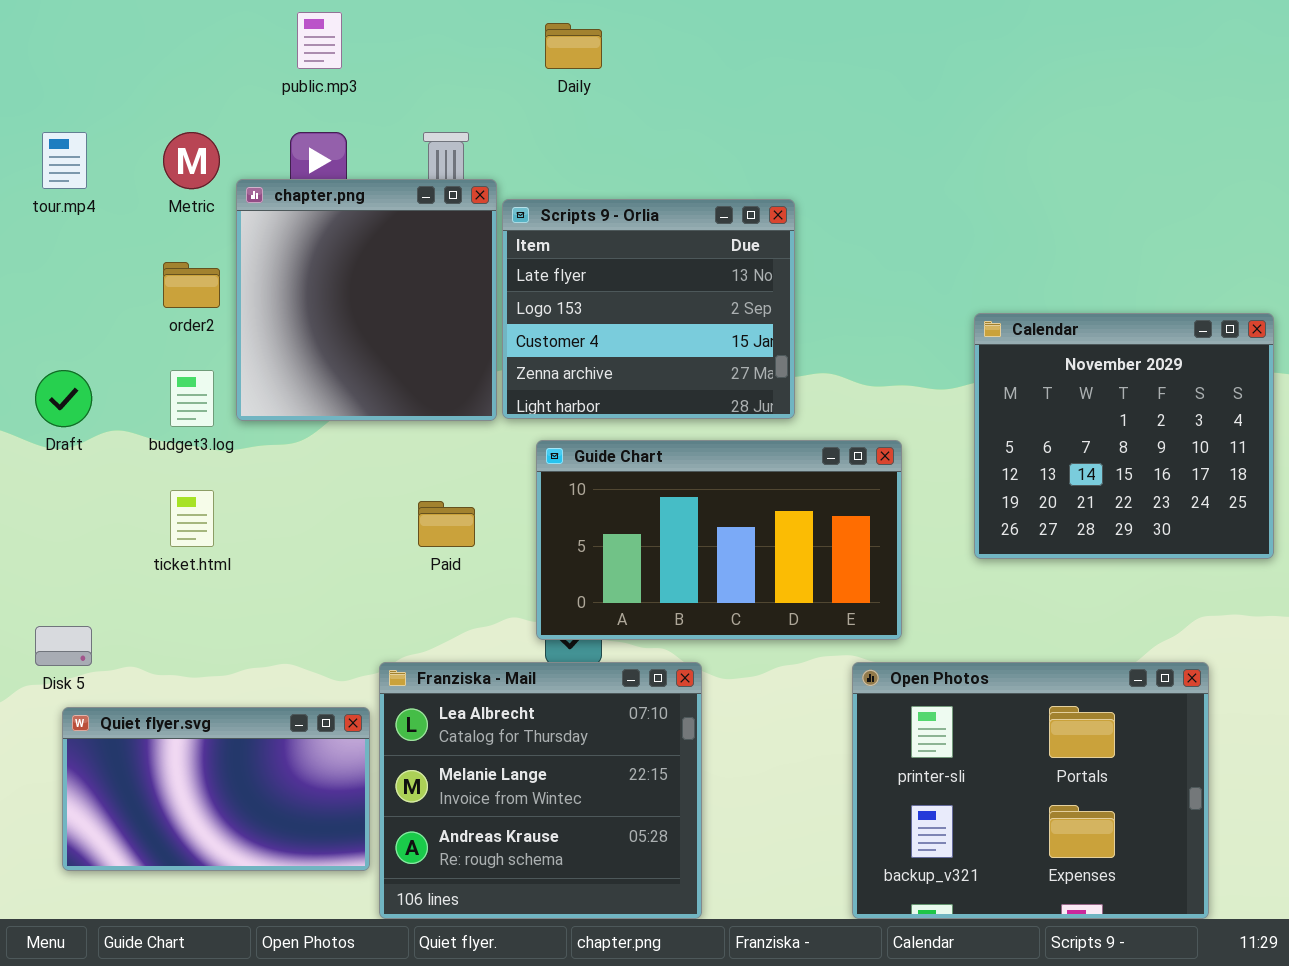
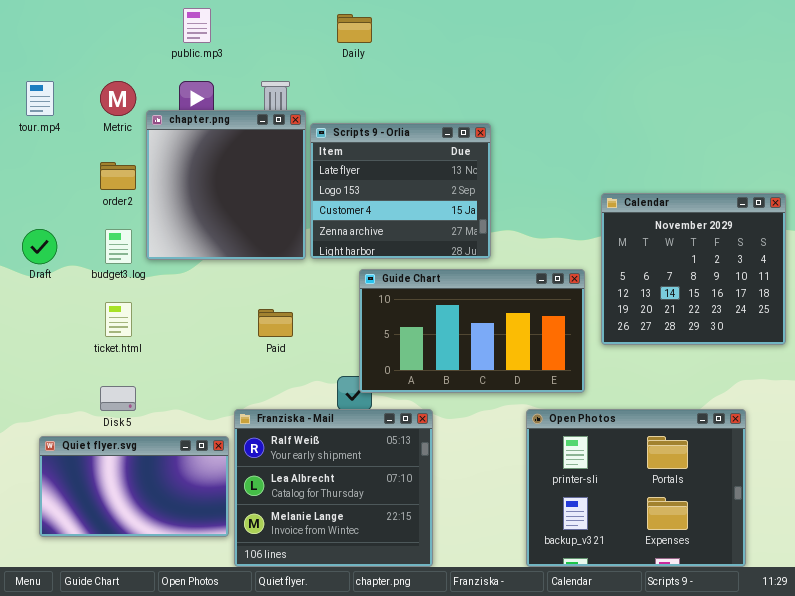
Guide Chart: [536,440,902,640] -> [359,269,585,393], moved
Disk 5: [35,626,92,666] -> [100,386,136,411], moved
Franziska - Mail: [379,662,702,919] -> [234,409,433,567], scrolled up 1 row

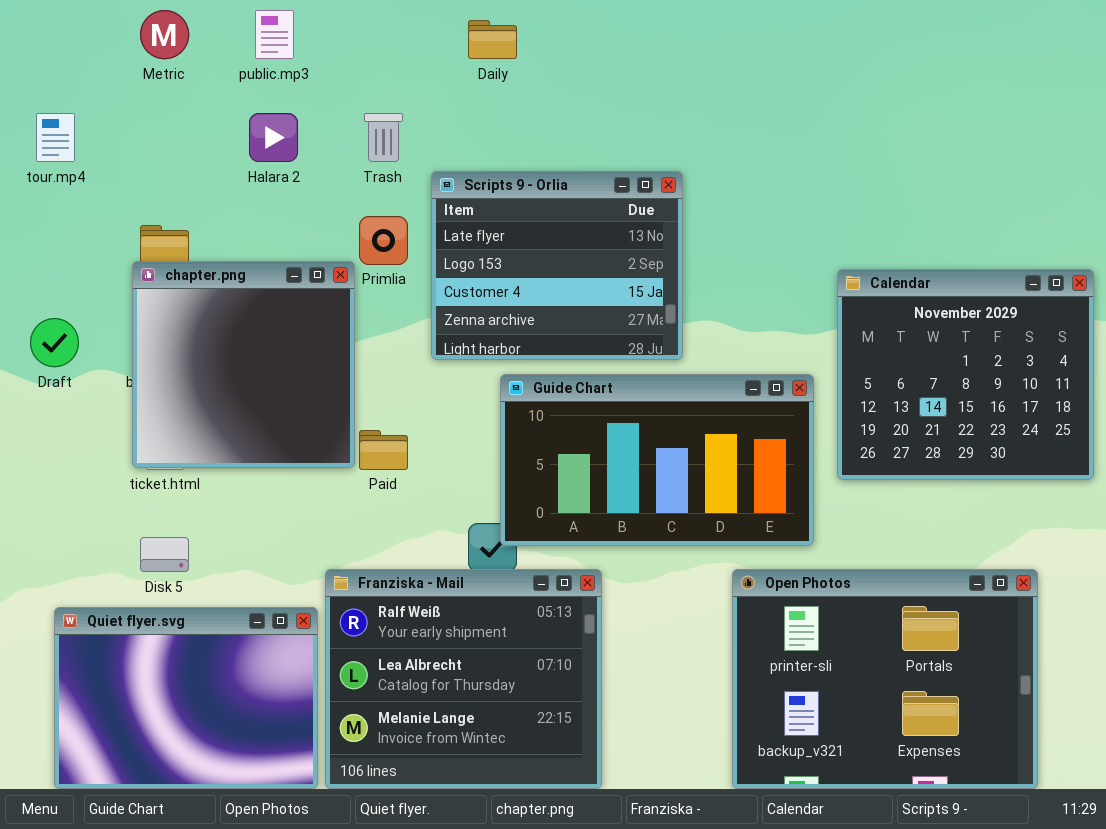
Metric: [100,81,136,116] -> [140,10,189,59], moved
chapter.png: [146,110,306,260] -> [132,261,355,468], moved
Quiet flyer.svg: [39,436,229,537] -> [54,607,318,789], resized

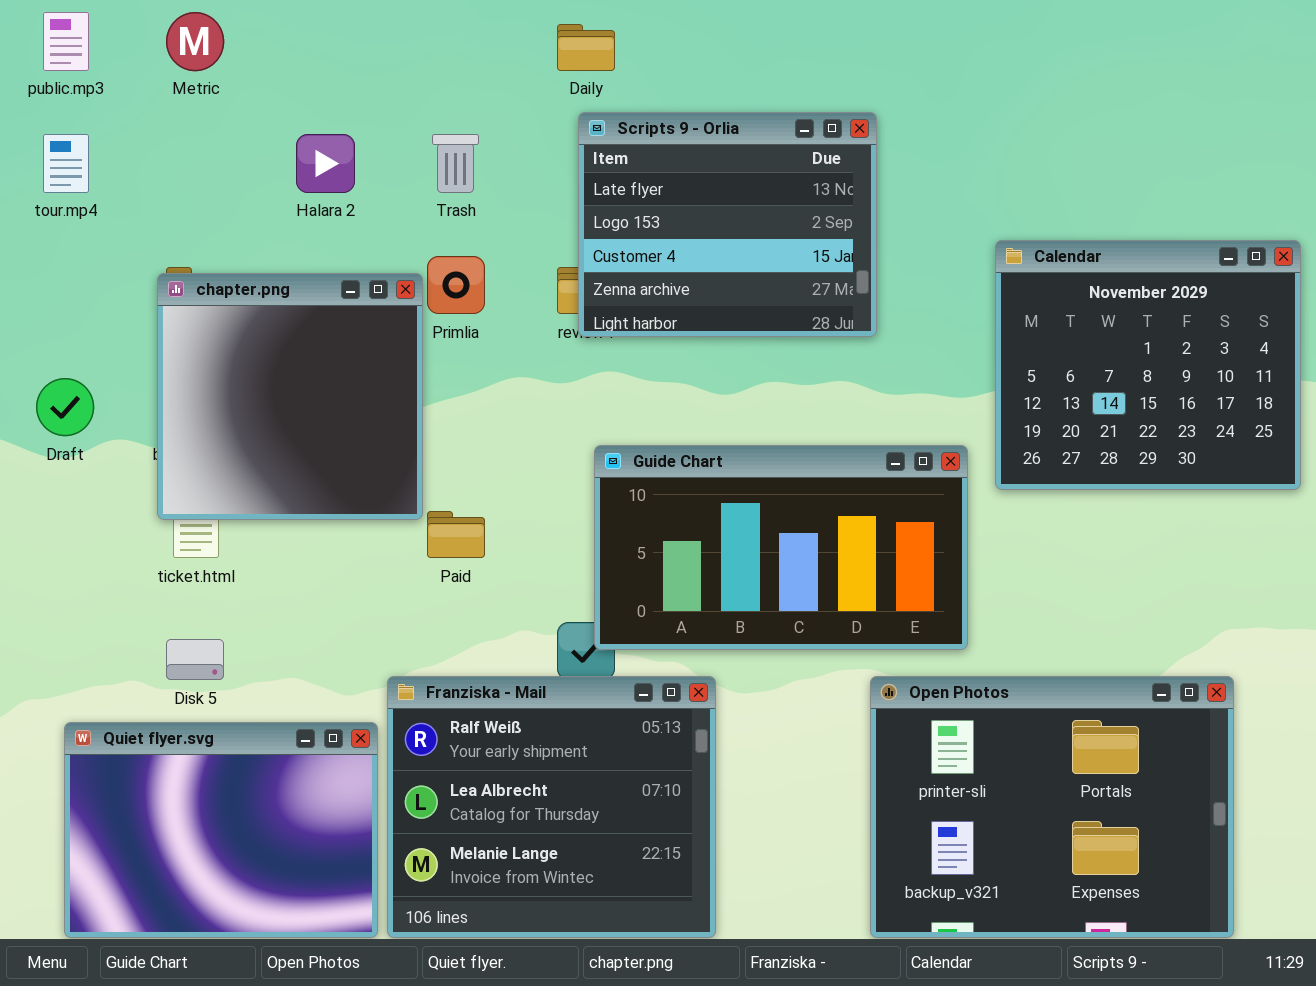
public.mp3: [255,10,294,59] -> [43,12,89,71], moved
Scripts 9 - Orlia: [431,171,683,360] -> [578,112,877,337], moved
chapter.png: [132,261,355,468] -> [157,273,423,520], moved
Calendar: [837,269,1094,480] -> [995,240,1301,490], moved

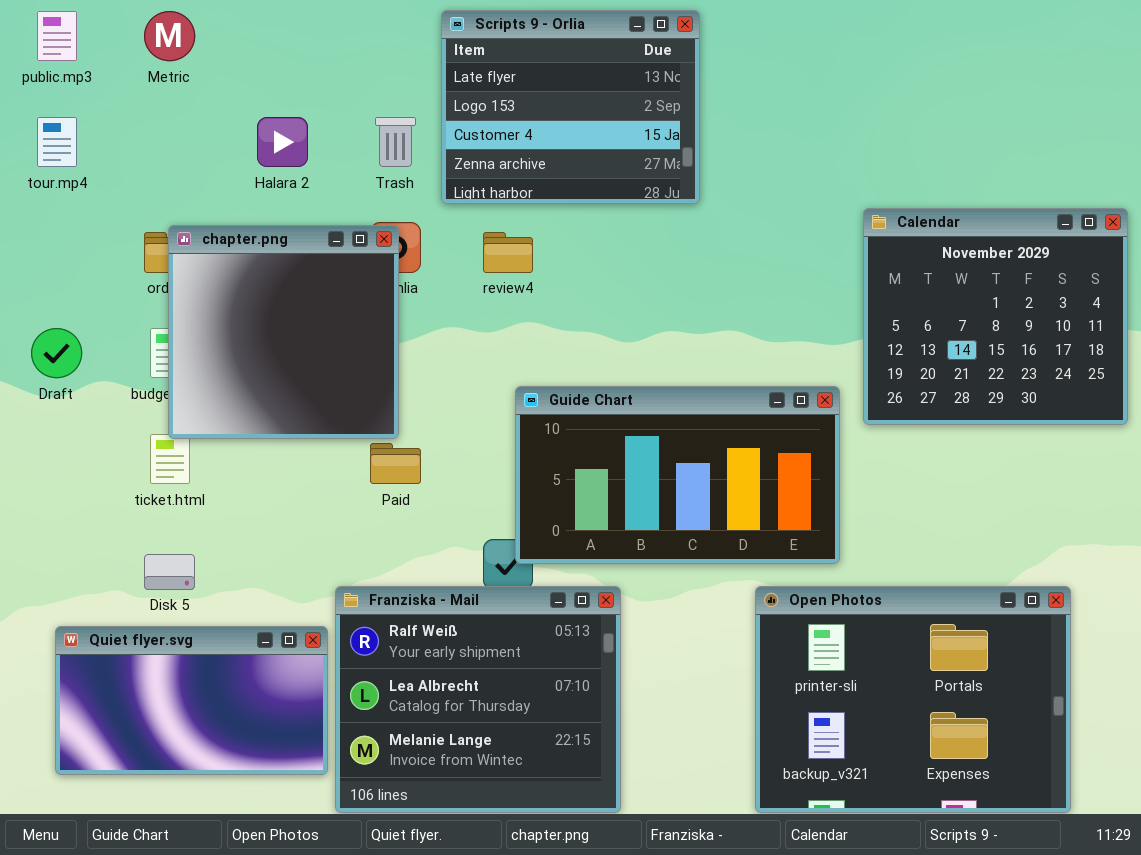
Scripts 9 - Orlia: [578,112,877,337] -> [441,10,700,204], moved
chapter.png: [157,273,423,520] -> [168,225,399,439], moved
Quiet flyer.svg: [64,722,378,938] -> [55,626,328,775], resized

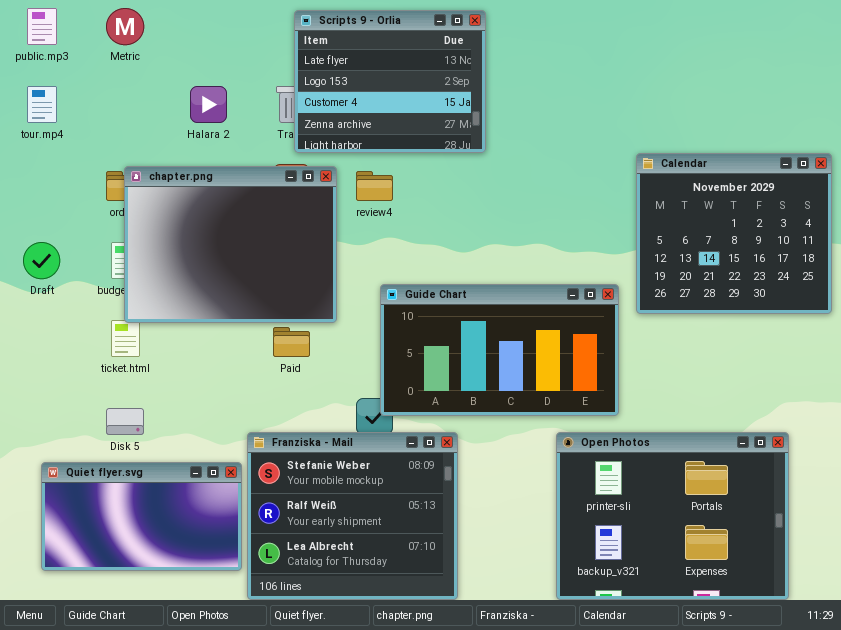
Scripts 9 - Orlia: [441,10,700,204] -> [294,10,486,153], moved
chapter.png: [168,225,399,439] -> [124,166,337,323], resized
Franziska - Mail: [335,586,621,813] -> [247,432,458,600], scrolled up 1 row

